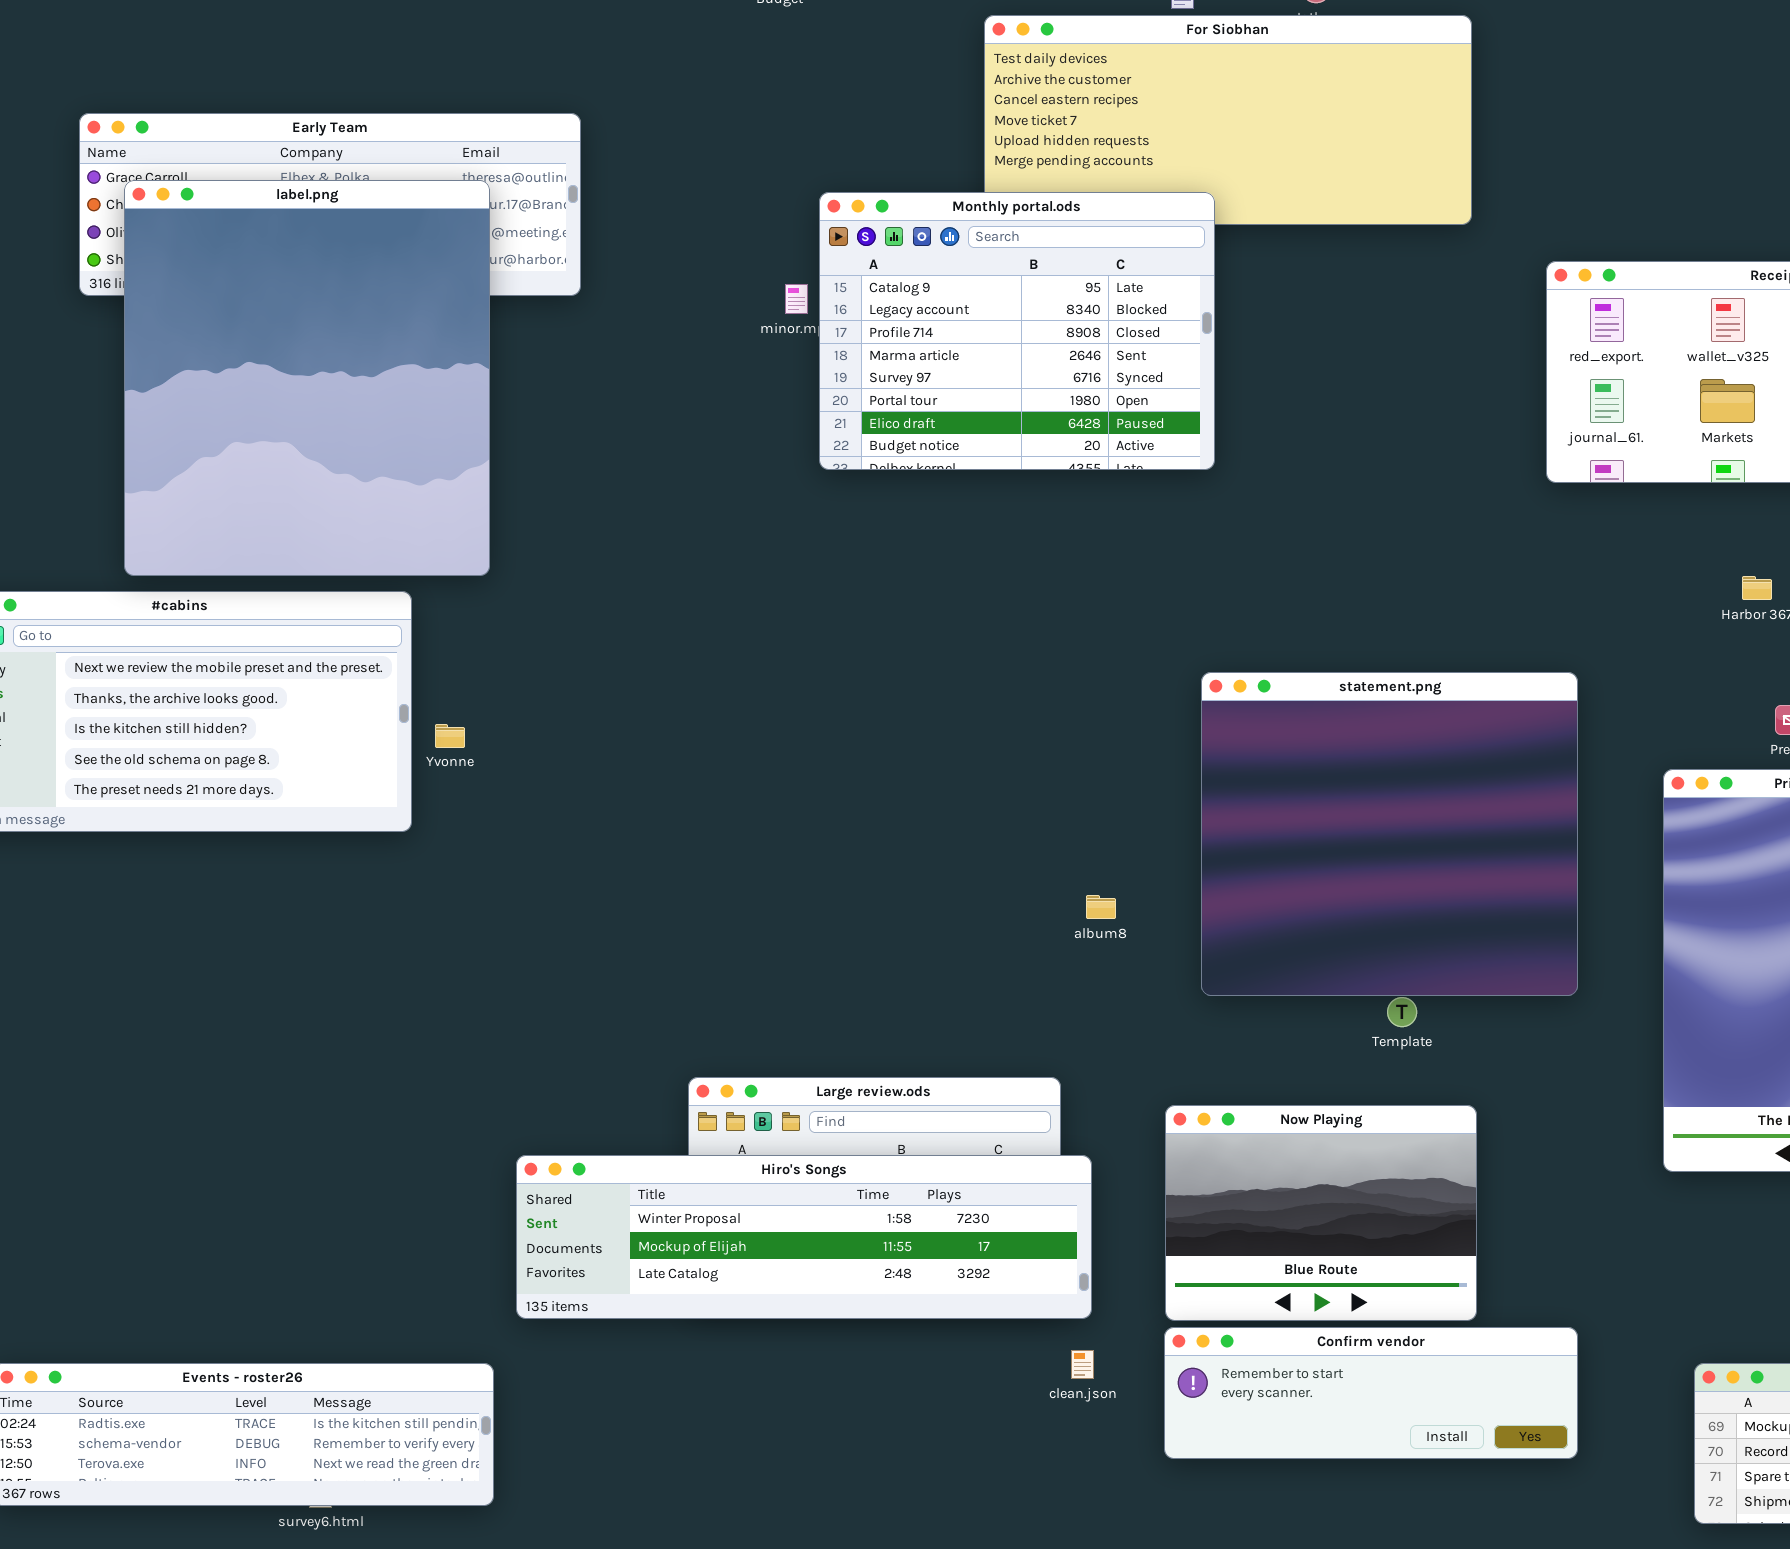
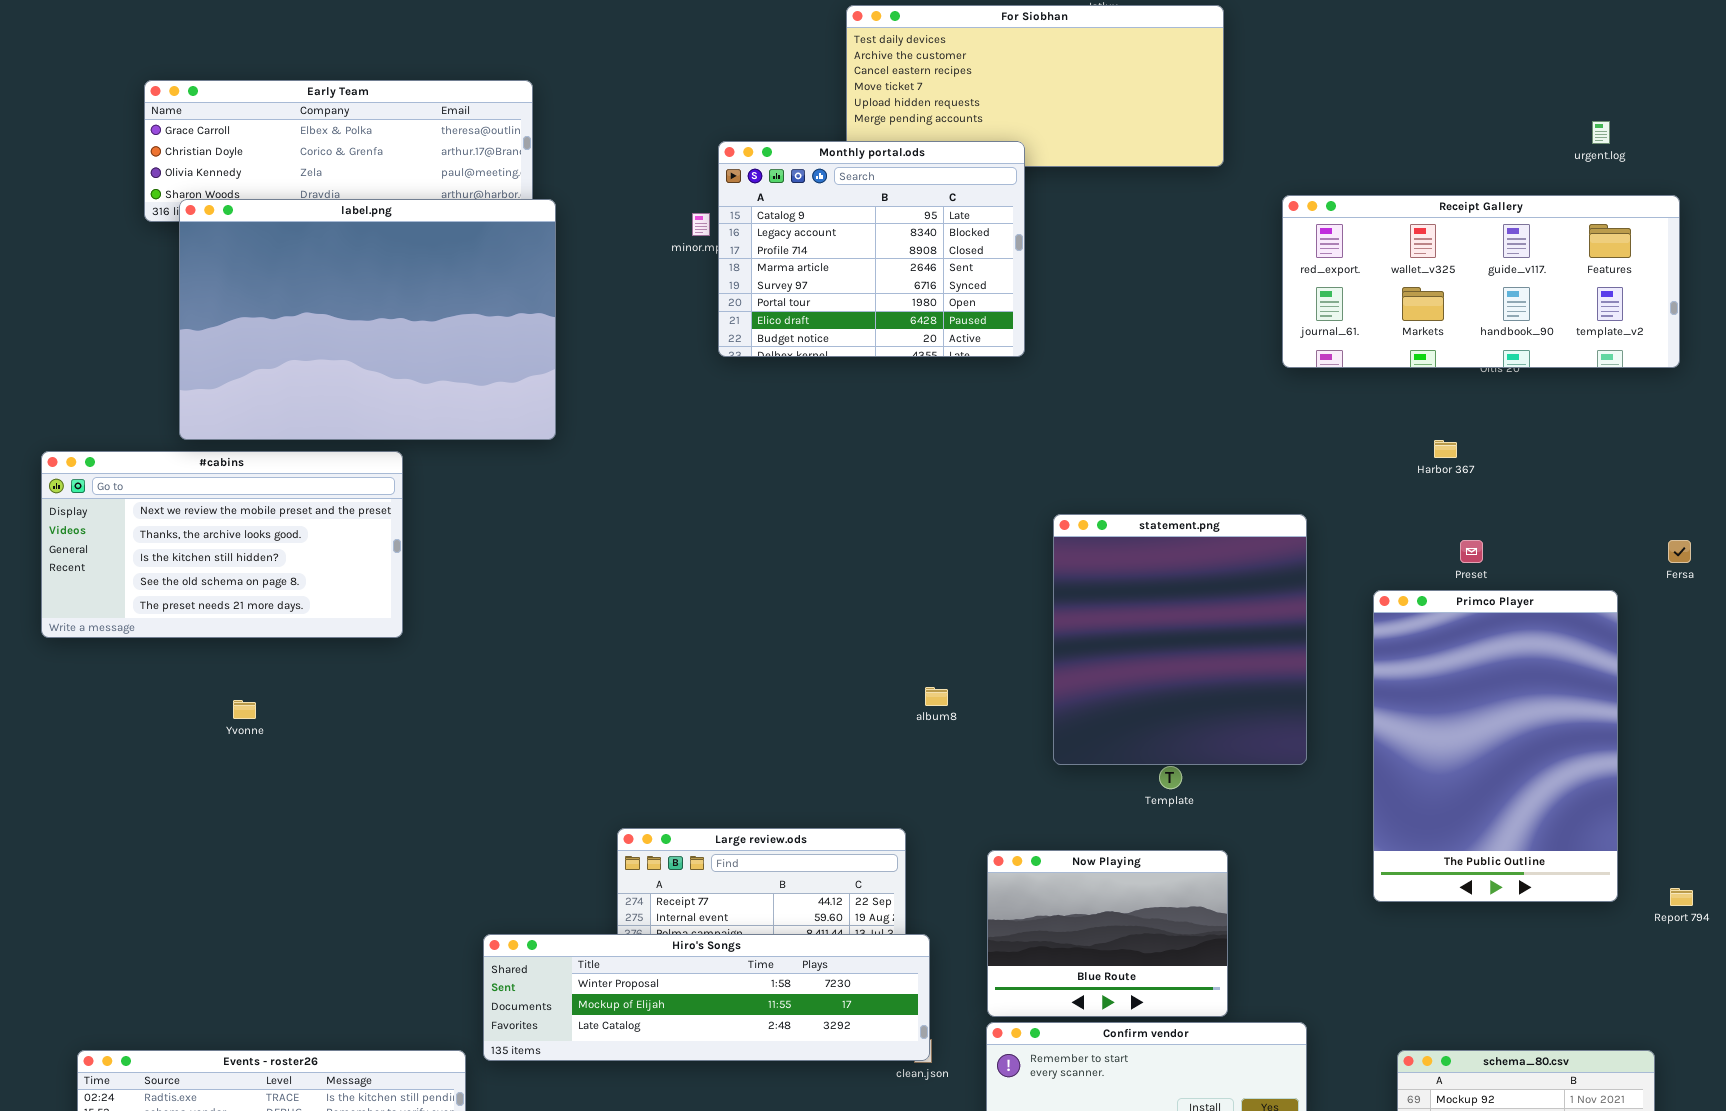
label.png: [124,180,490,576] -> [179,199,556,440], resized
statement.png: [1201,672,1578,996] -> [1053,514,1307,765], resized
Yvonne: [435,724,465,748] -> [233,700,256,719], moved
Hiro's Songs: [516,1155,1092,1319] -> [483,934,930,1061], moved

